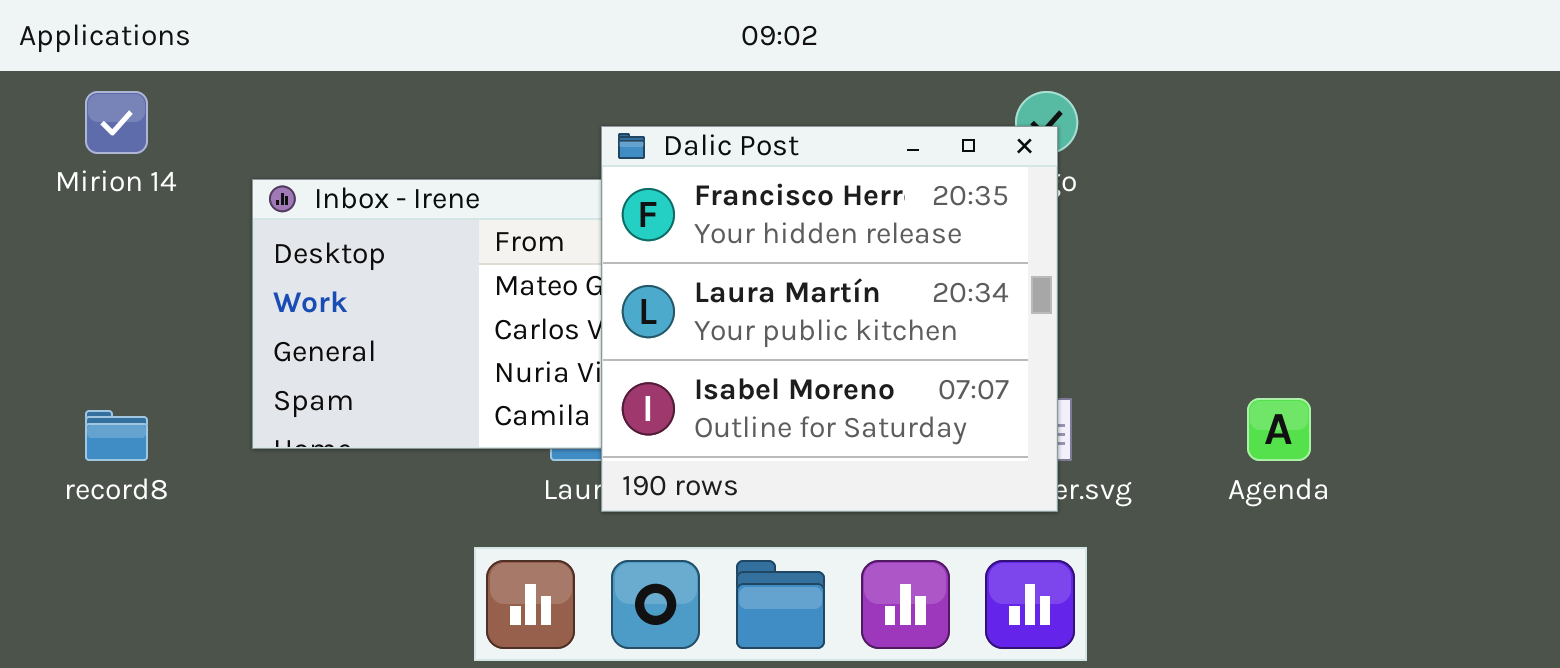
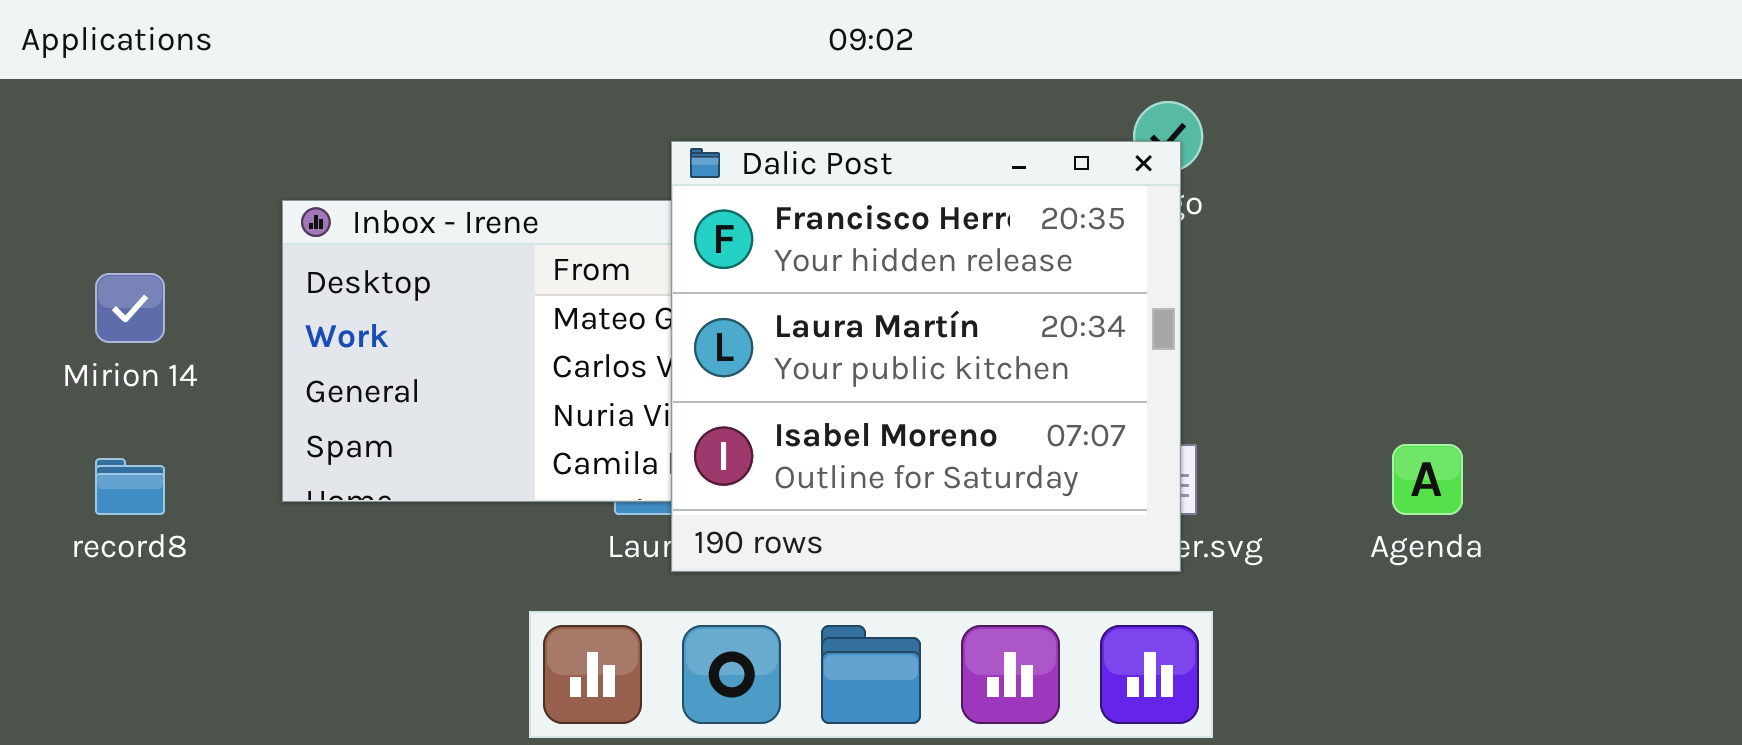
Mirion 14: [85,91,148,154] -> [95,273,165,343], moved

